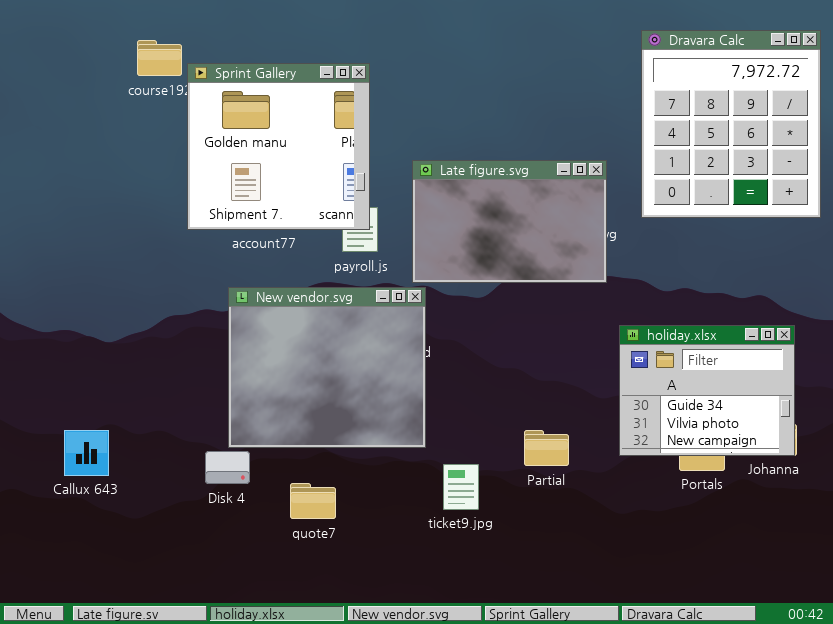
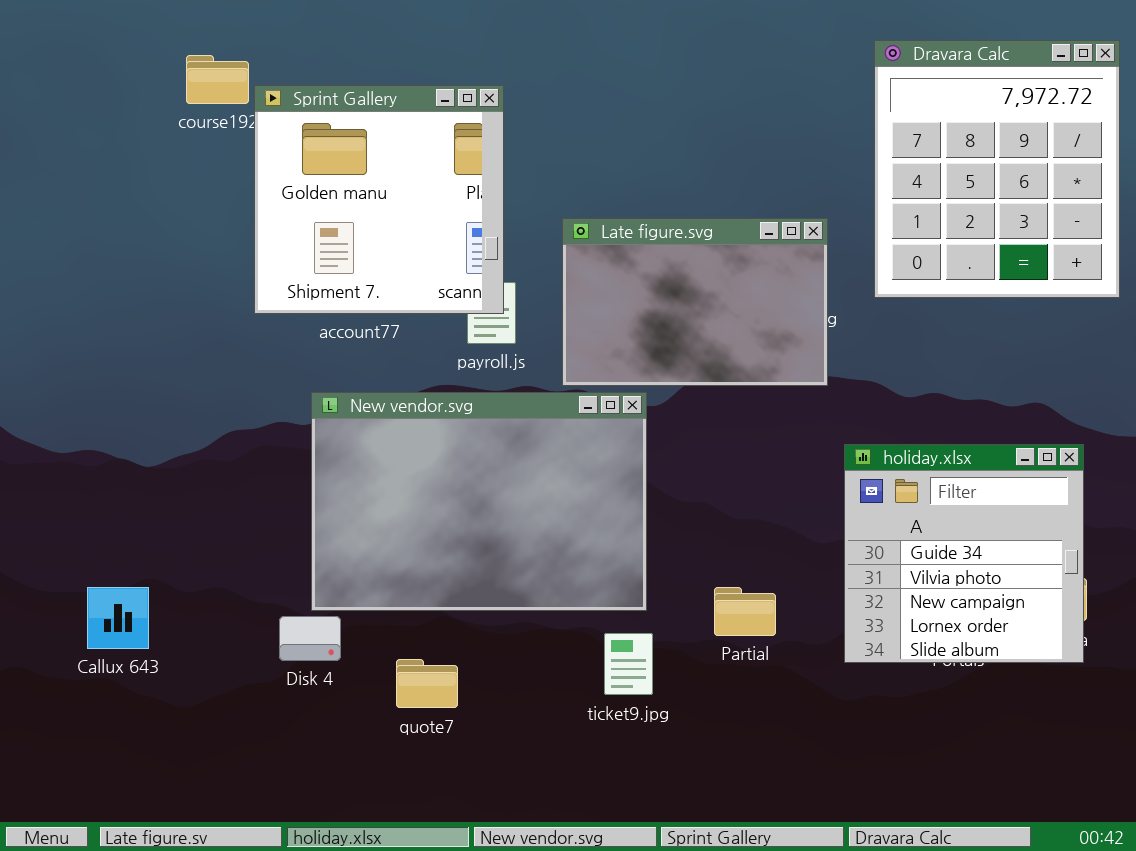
New vendor.svg: [228,287,426,448] -> [311,392,647,611], resized
holiday.xlsx: [619,325,795,456] -> [844,444,1084,663], resized

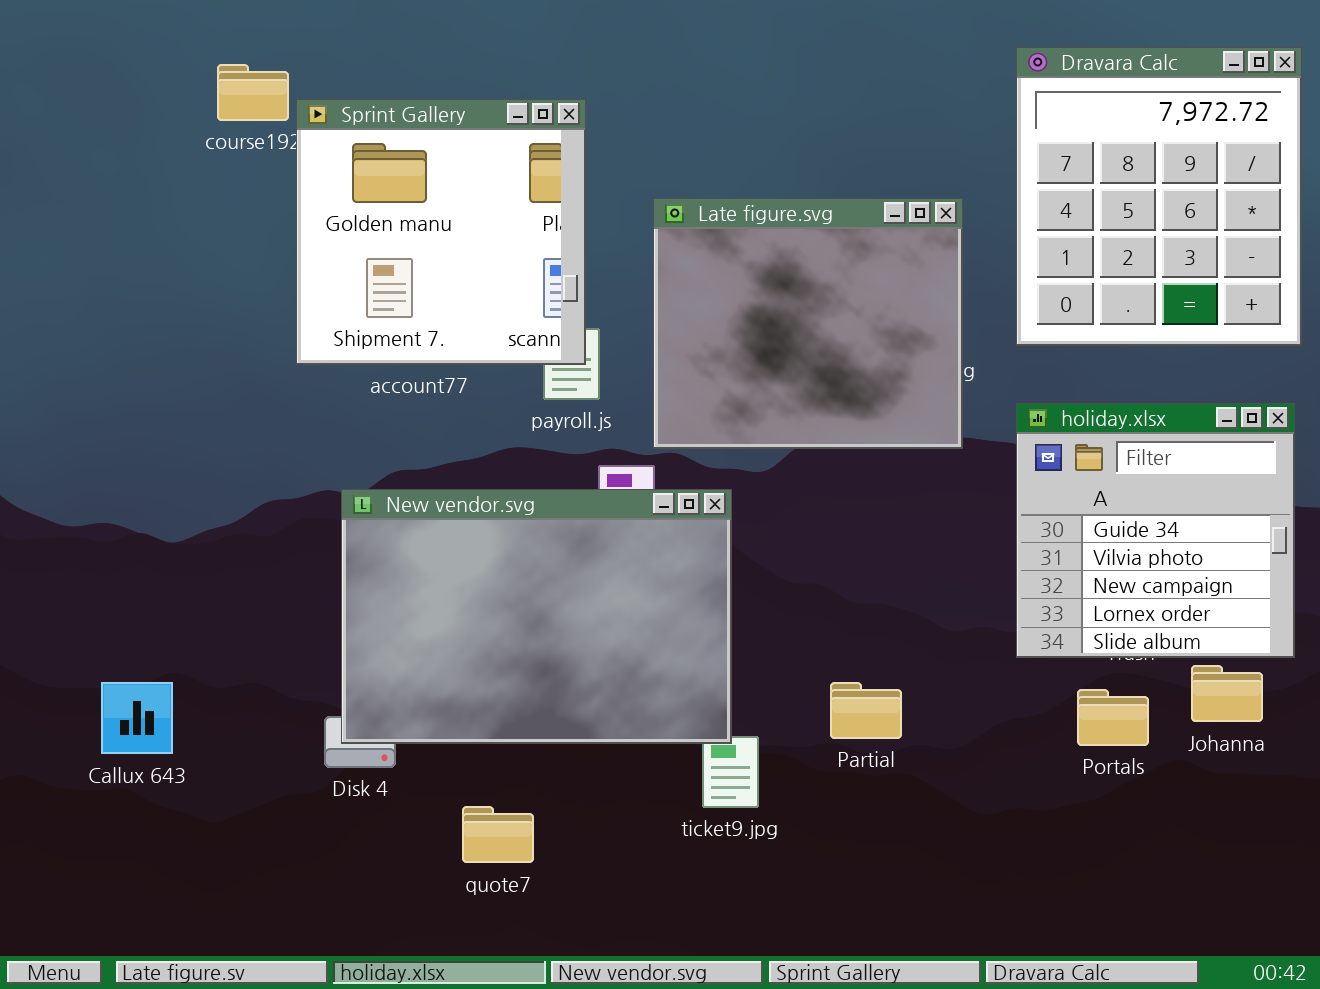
Late figure.svg: [562,218,828,386] -> [653,198,963,449], resized
New vendor.svg: [311,392,647,611] -> [341,489,732,744], moved
holiday.xlsx: [844,444,1084,663] -> [1016,403,1295,658], moved
quote7: [396,659,458,708] -> [462,806,534,863], moved

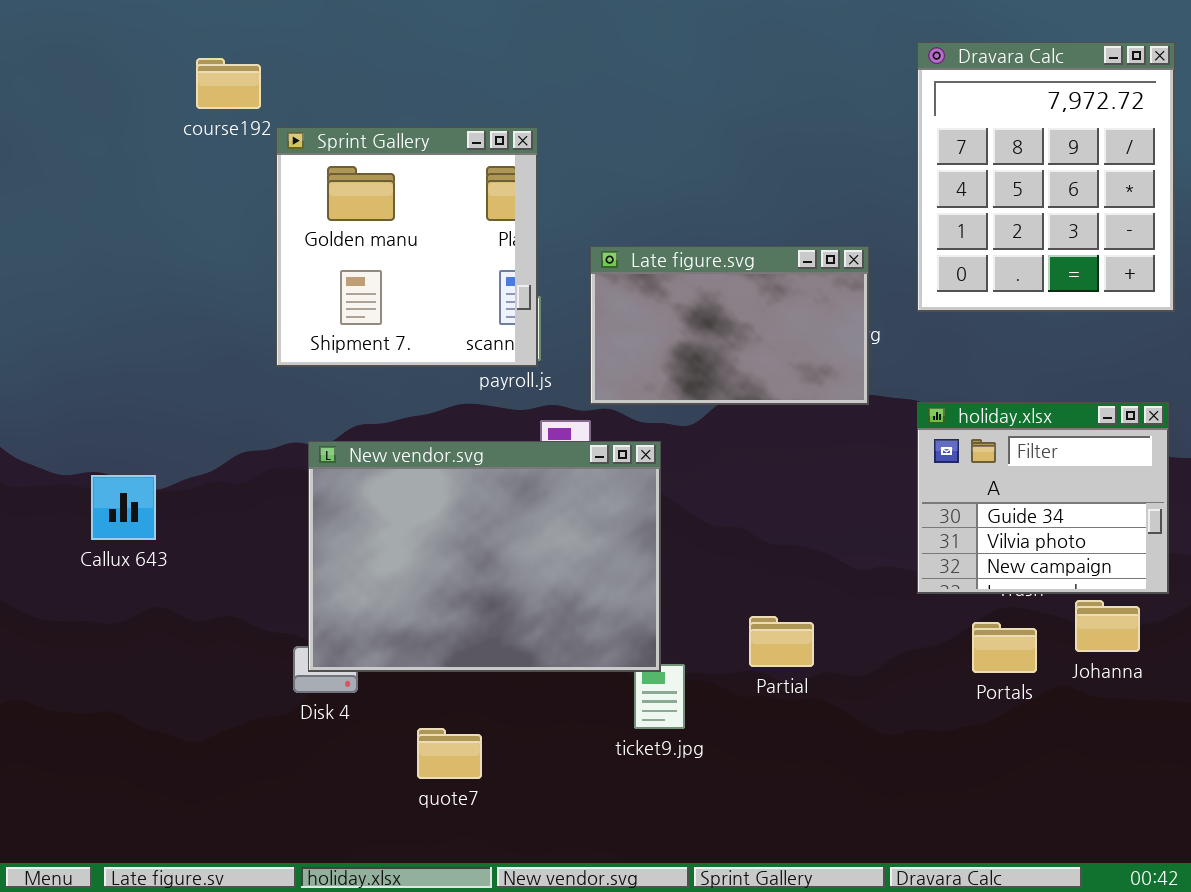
Sprint Gallery: [296,99,586,365] -> [276,127,538,367], moved
Late figure.svg: [653,198,963,449] -> [590,246,869,405], resized
holiday.xlsx: [1016,403,1295,658] -> [917,402,1169,594], resized
Callux 643: [101,682,173,754] -> [91,475,156,540], moved

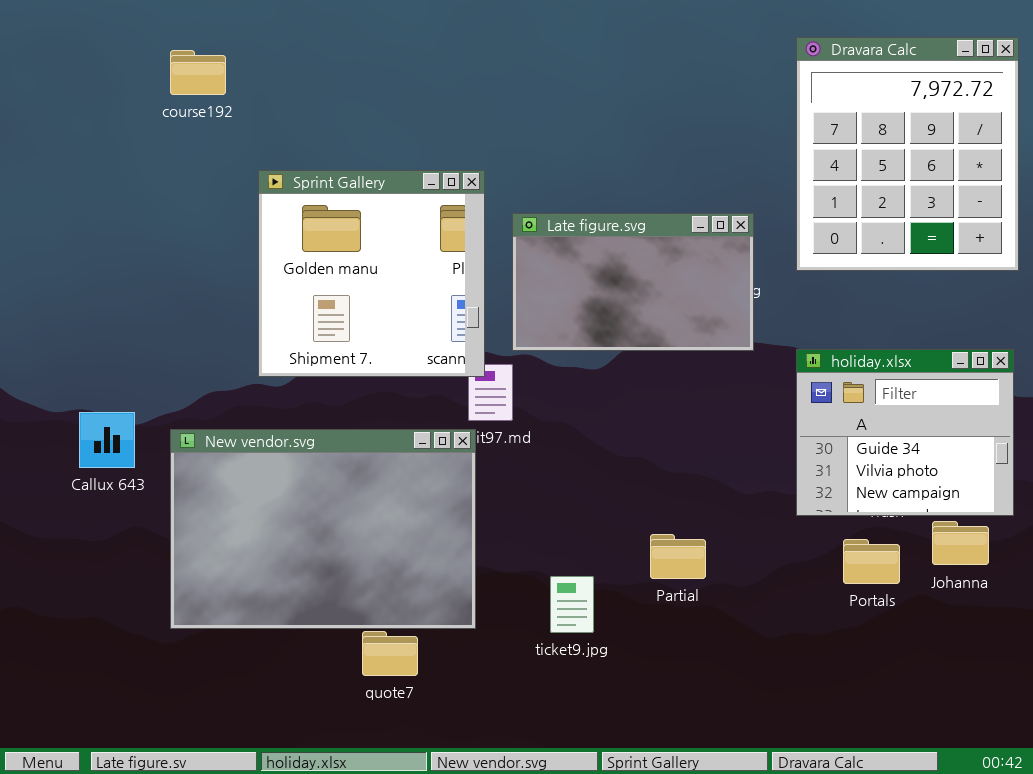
Sprint Gallery: [276,127,538,367] -> [258,170,485,377], moved
New vendor.svg: [308,441,661,672] -> [170,429,476,629], moved

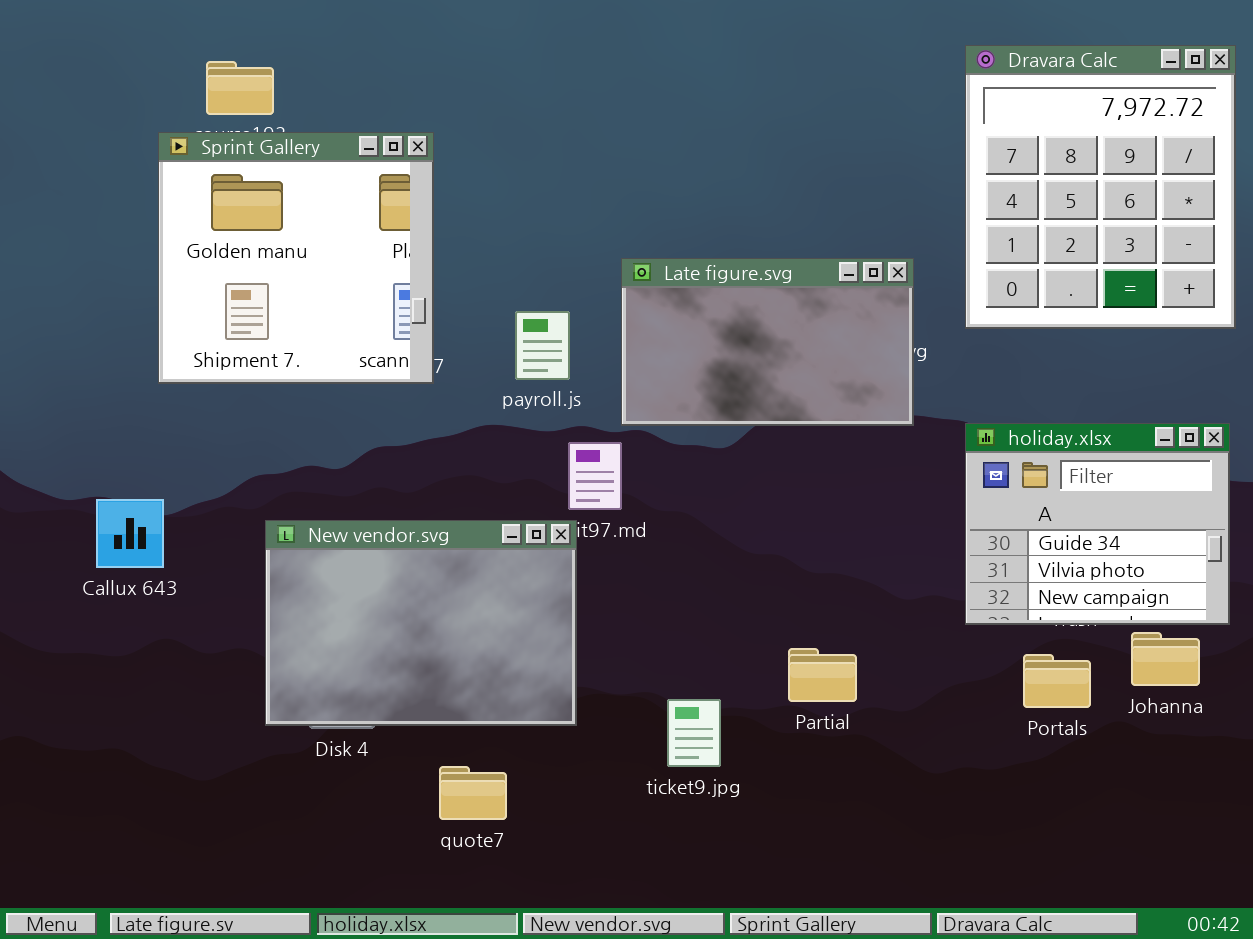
Sprint Gallery: [258,170,485,377] -> [158,132,434,384], moved
New vendor.svg: [170,429,476,629] -> [265,520,577,726], resized

